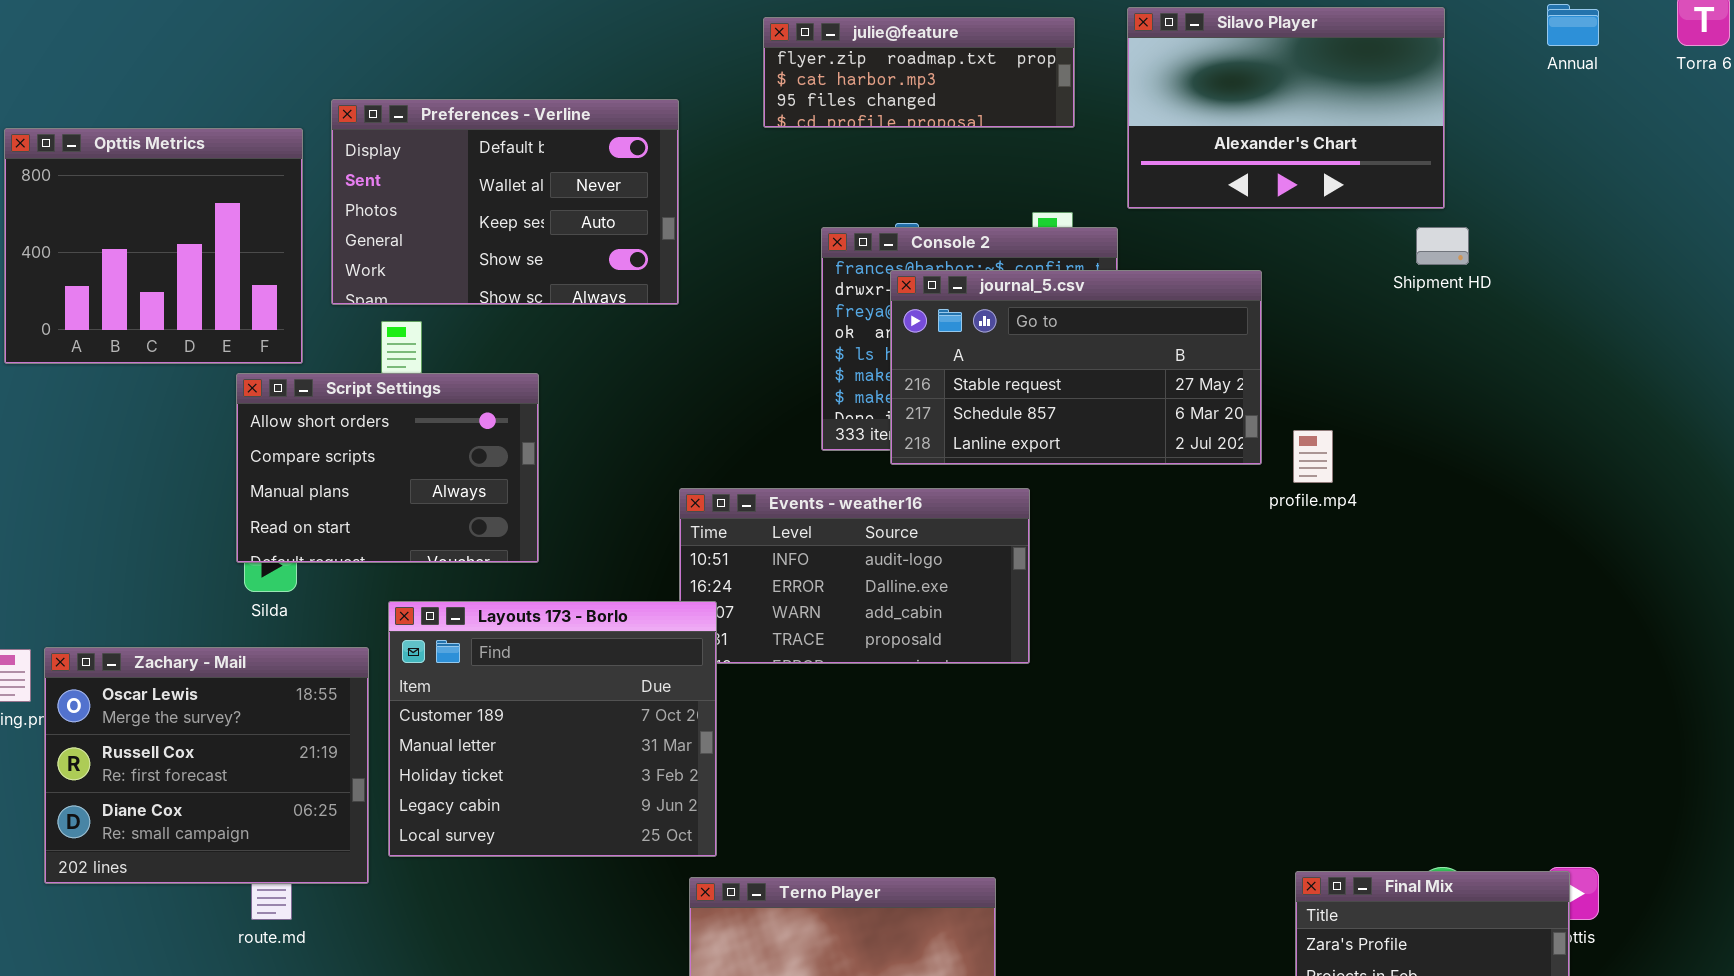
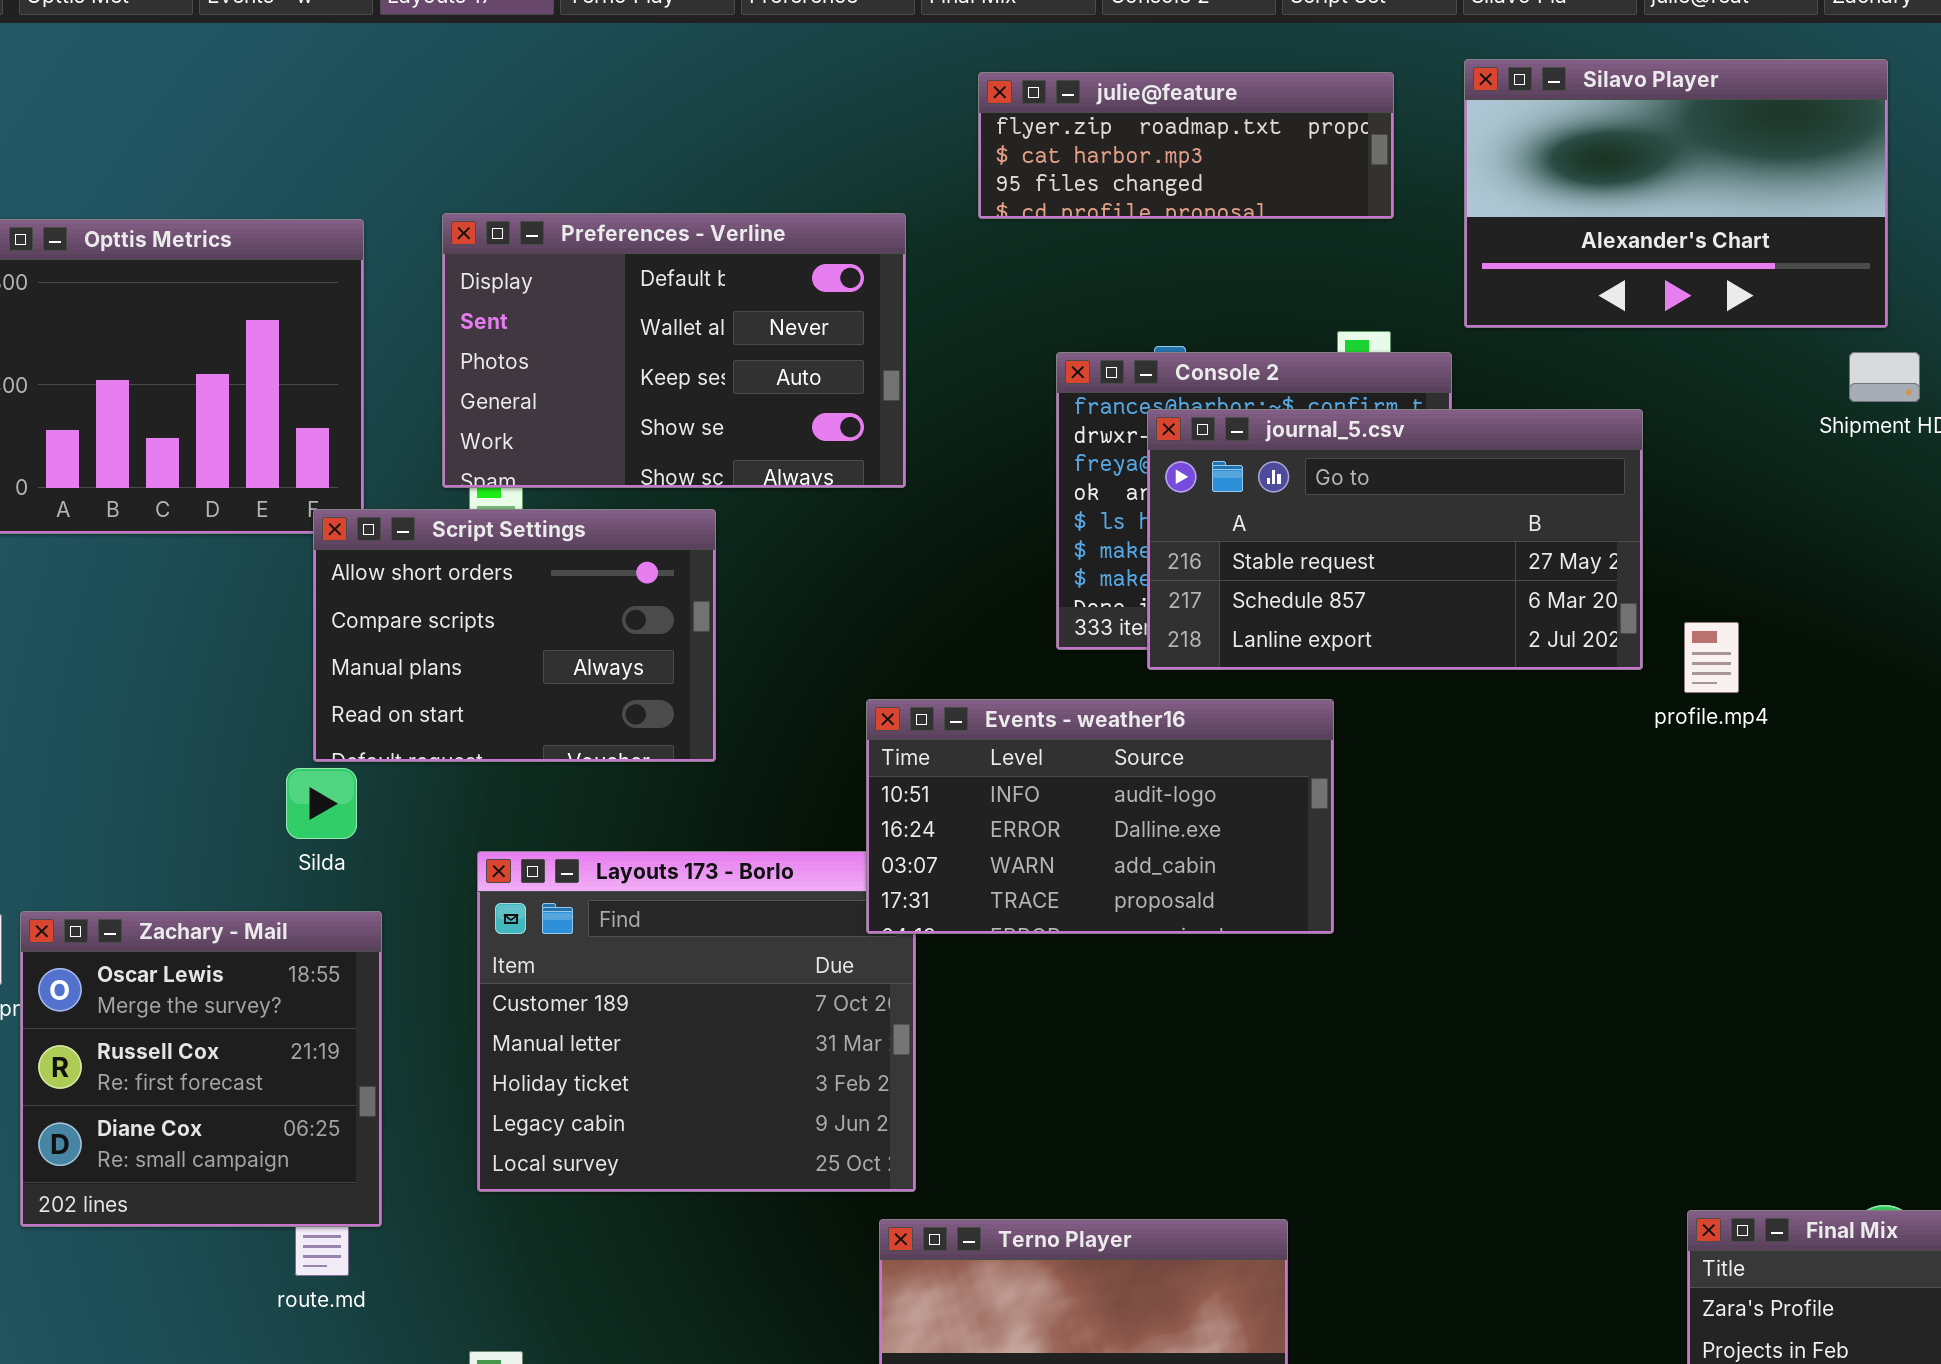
Preferences - Verline: [331,99,679,305] -> [442,213,906,488], moved
Script Settings: [236,373,539,563] -> [313,509,716,762], moved
Events - weather16: [679,488,1030,664] -> [866,699,1334,934], raised
Zachary - Mail: [44,647,369,884] -> [20,911,382,1227], resized

